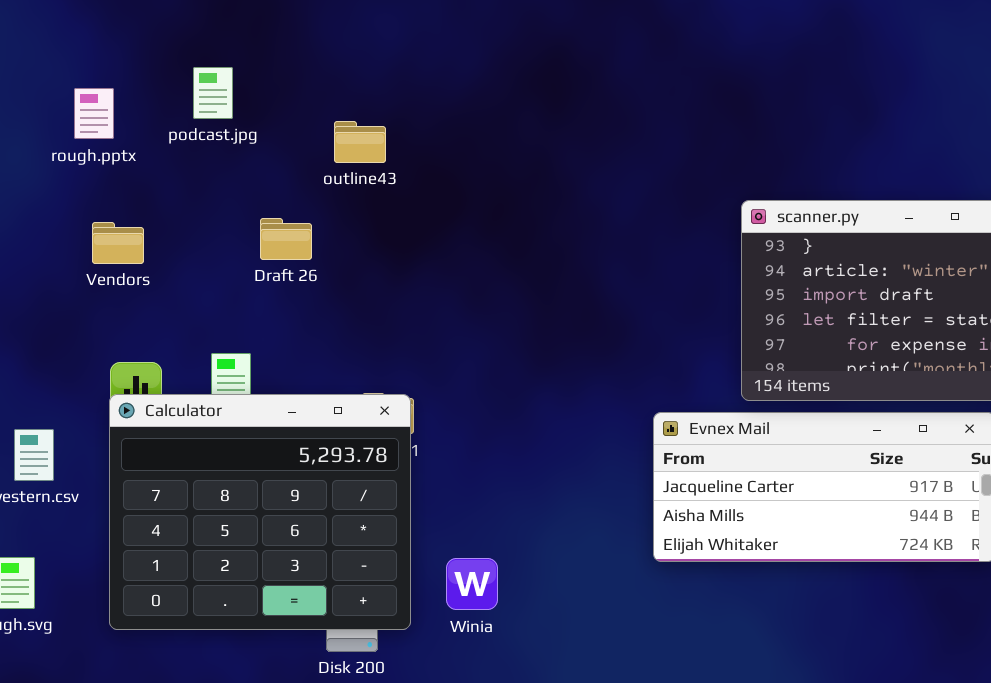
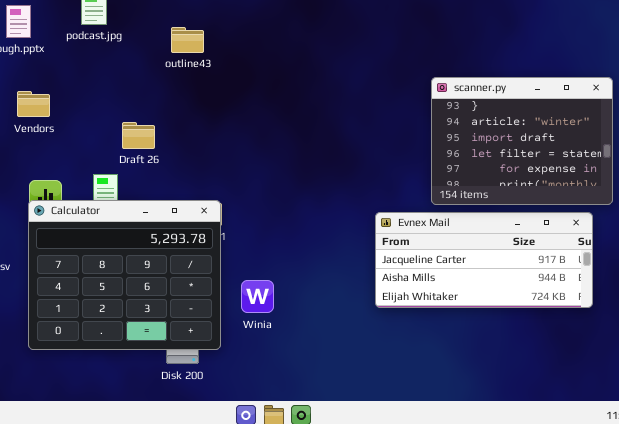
Draft 26: [260,218,312,260] -> [122,122,155,149], moved
Winia: [446,558,498,610] -> [241,280,274,313], moved

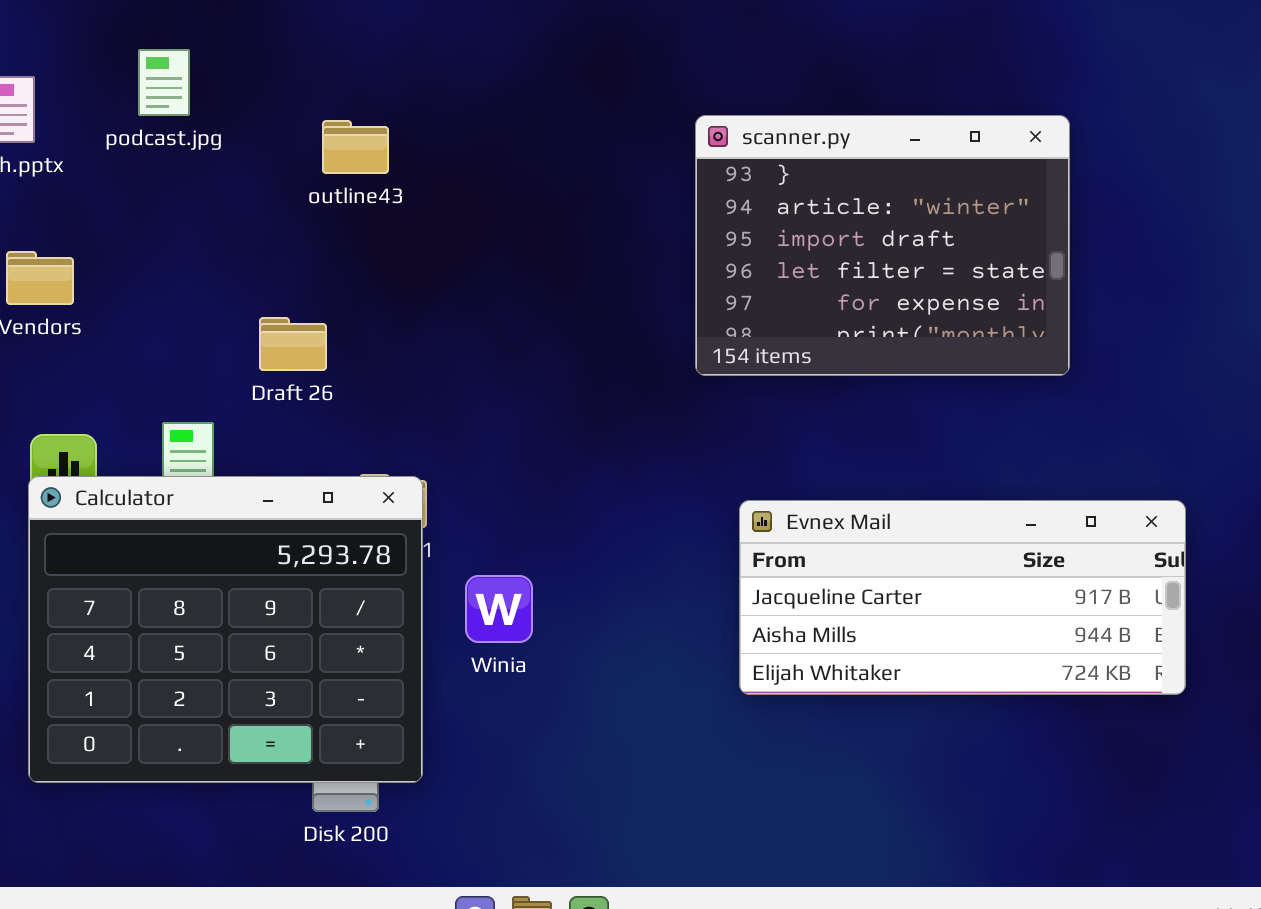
scanner.py: [431,77,613,205] -> [695,115,1070,376], moved
Draft 26: [122,122,155,149] -> [259,317,327,371], moved
Winia: [241,280,274,313] -> [465,575,533,643], moved

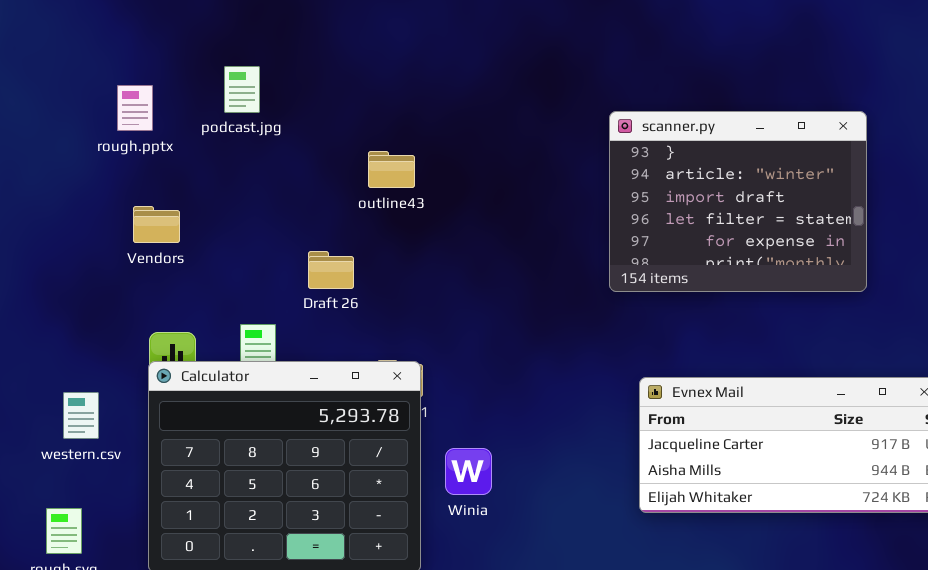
outline43: [322,120,389,174] -> [368,151,415,188], moved
Winia: [465,575,533,643] -> [445,448,492,495], moved

